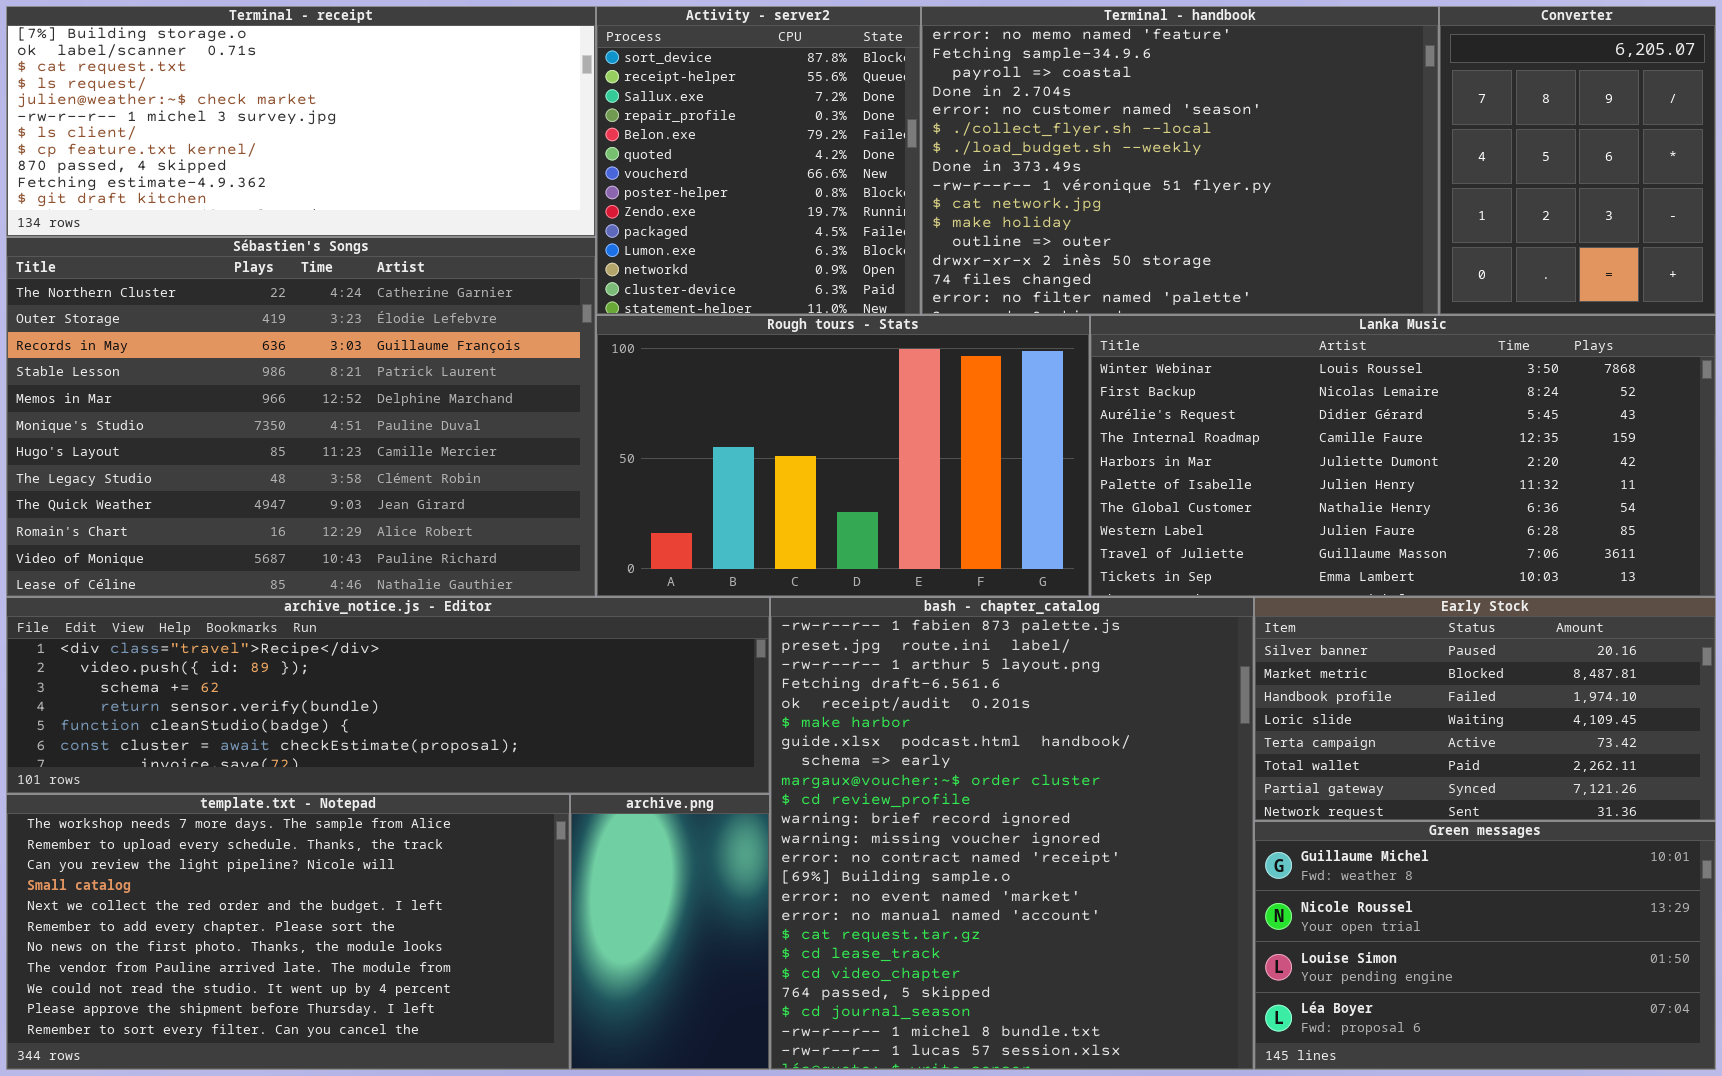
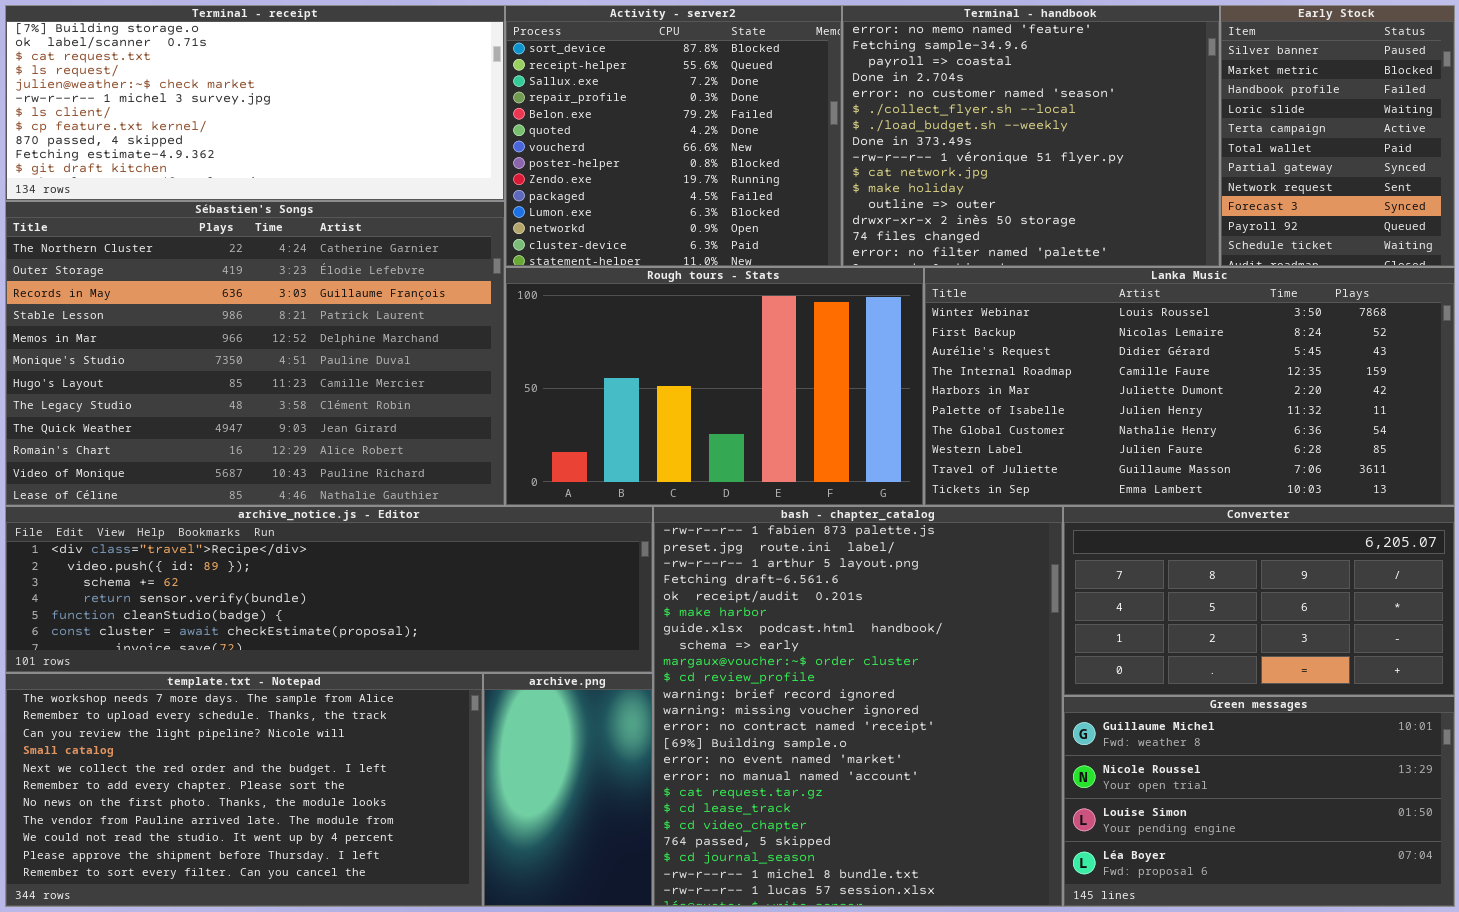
Activity - server2: [596,6,921,315] -> [505,5,842,267], resized
Terminal - handbook: [921,6,1439,315] -> [842,5,1220,267], resized
Converter: [1439,6,1716,315] -> [1063,506,1455,696], moved, resized
Early Stock: [1254,597,1716,821] -> [1220,5,1455,267], moved, resized

